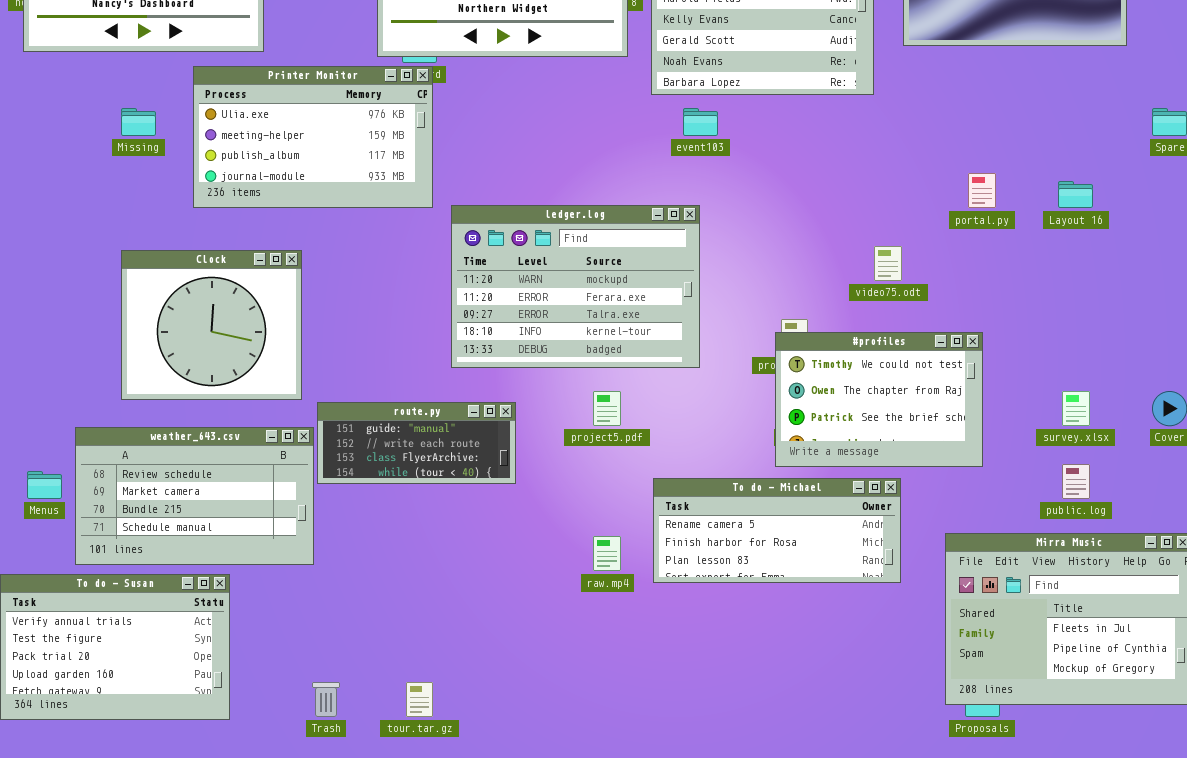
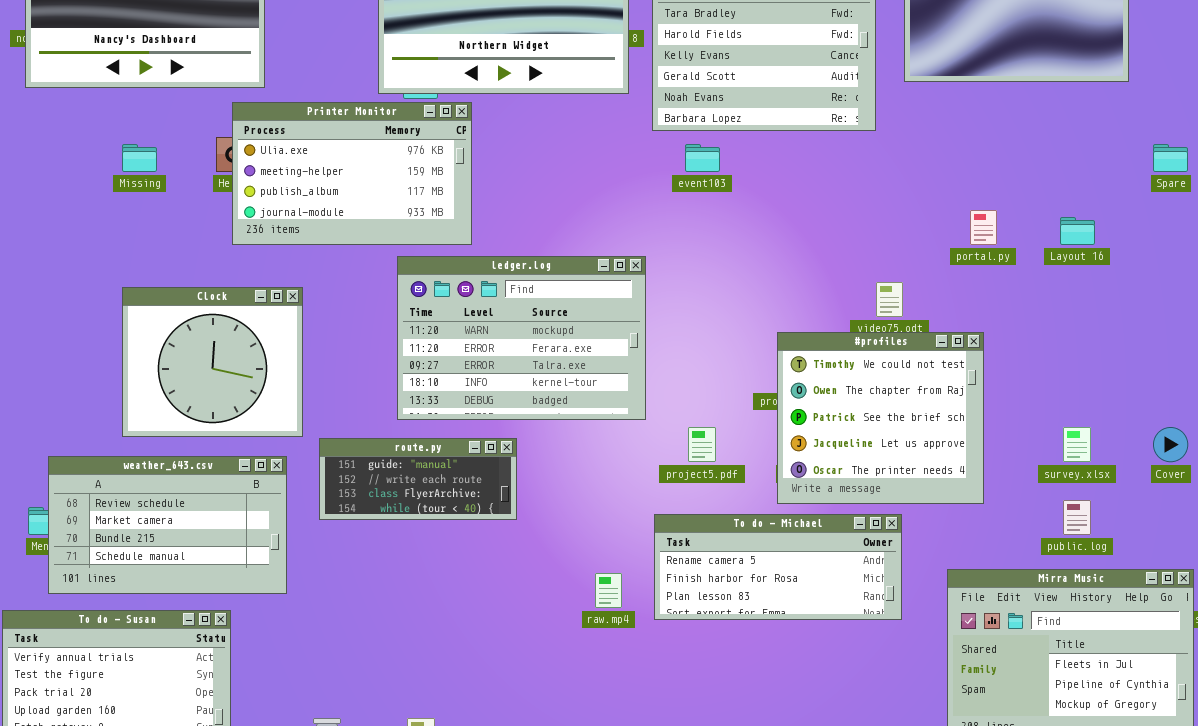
Printer Monitor: [193,66,433,208] -> [232,102,472,245], moved
ledger.log: [451,205,700,368] -> [397,256,646,420], moved
#profiles: [775,332,983,467] -> [777,332,984,504], resized
project5.pdf: [593,391,621,426] -> [688,427,716,462], moved
weather_643.csv: [75,427,314,565] -> [48,456,287,594], moved

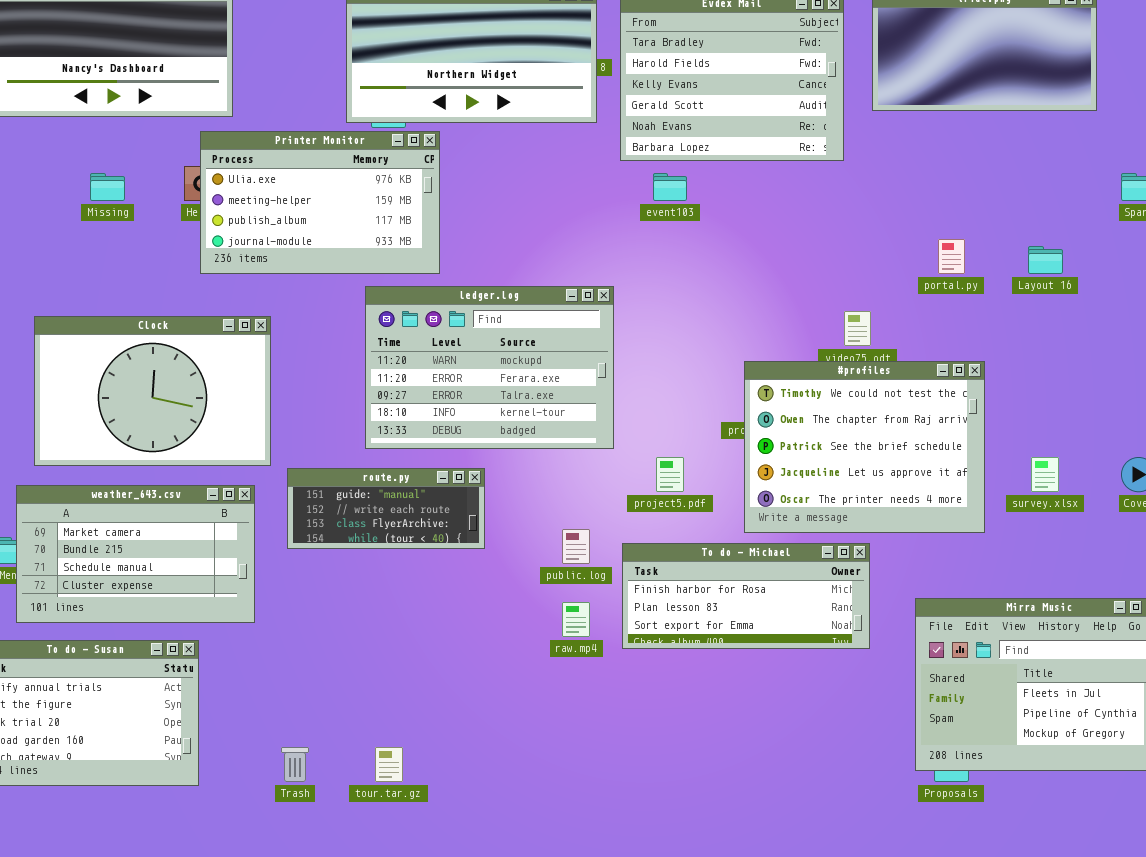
Clock: [122,287,303,437] -> [34,316,271,466], resized
#profiles: [777,332,984,504] -> [744,361,985,533], resized
weather_643.csv: [48,456,287,594] -> [16,485,255,623], scrolled down 1 row
public.log: [1063,500,1091,535] -> [562,529,590,564], moved
To do - Michael: [654,514,902,620] -> [622,543,870,649], scrolled down 1 row

